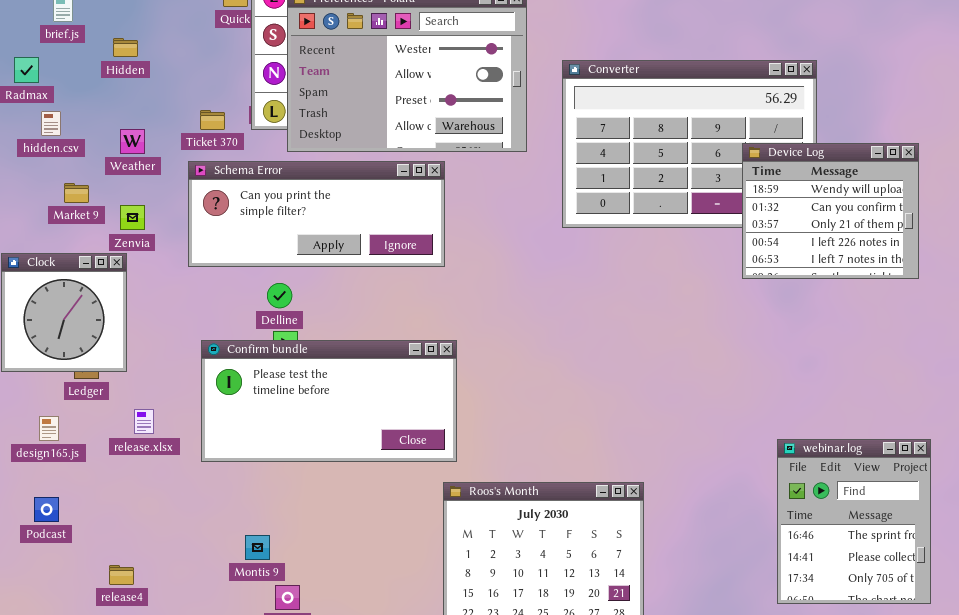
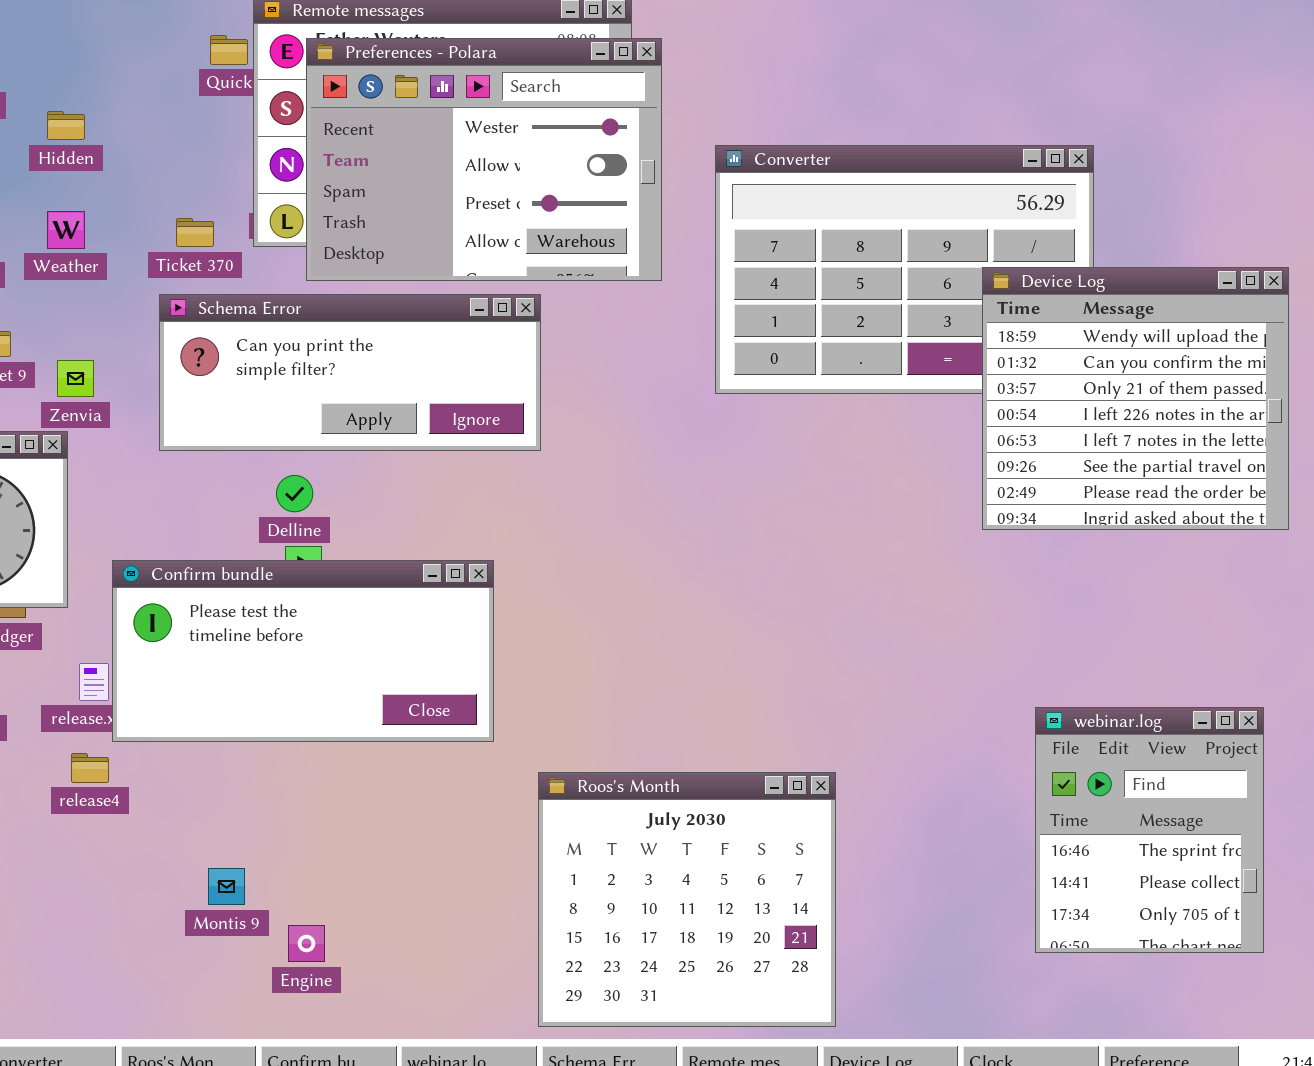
Weather: [120,129,145,154] -> [47,211,85,249], moved
Device Log: [742,143,919,279] -> [982,267,1289,530], resized
Confirm bundle: [201,340,457,462] -> [112,560,494,742], moved
Montis 9: [245,535,270,560] -> [208,868,245,905], moved
release4: [109,565,134,585] -> [71,753,109,783], moved

